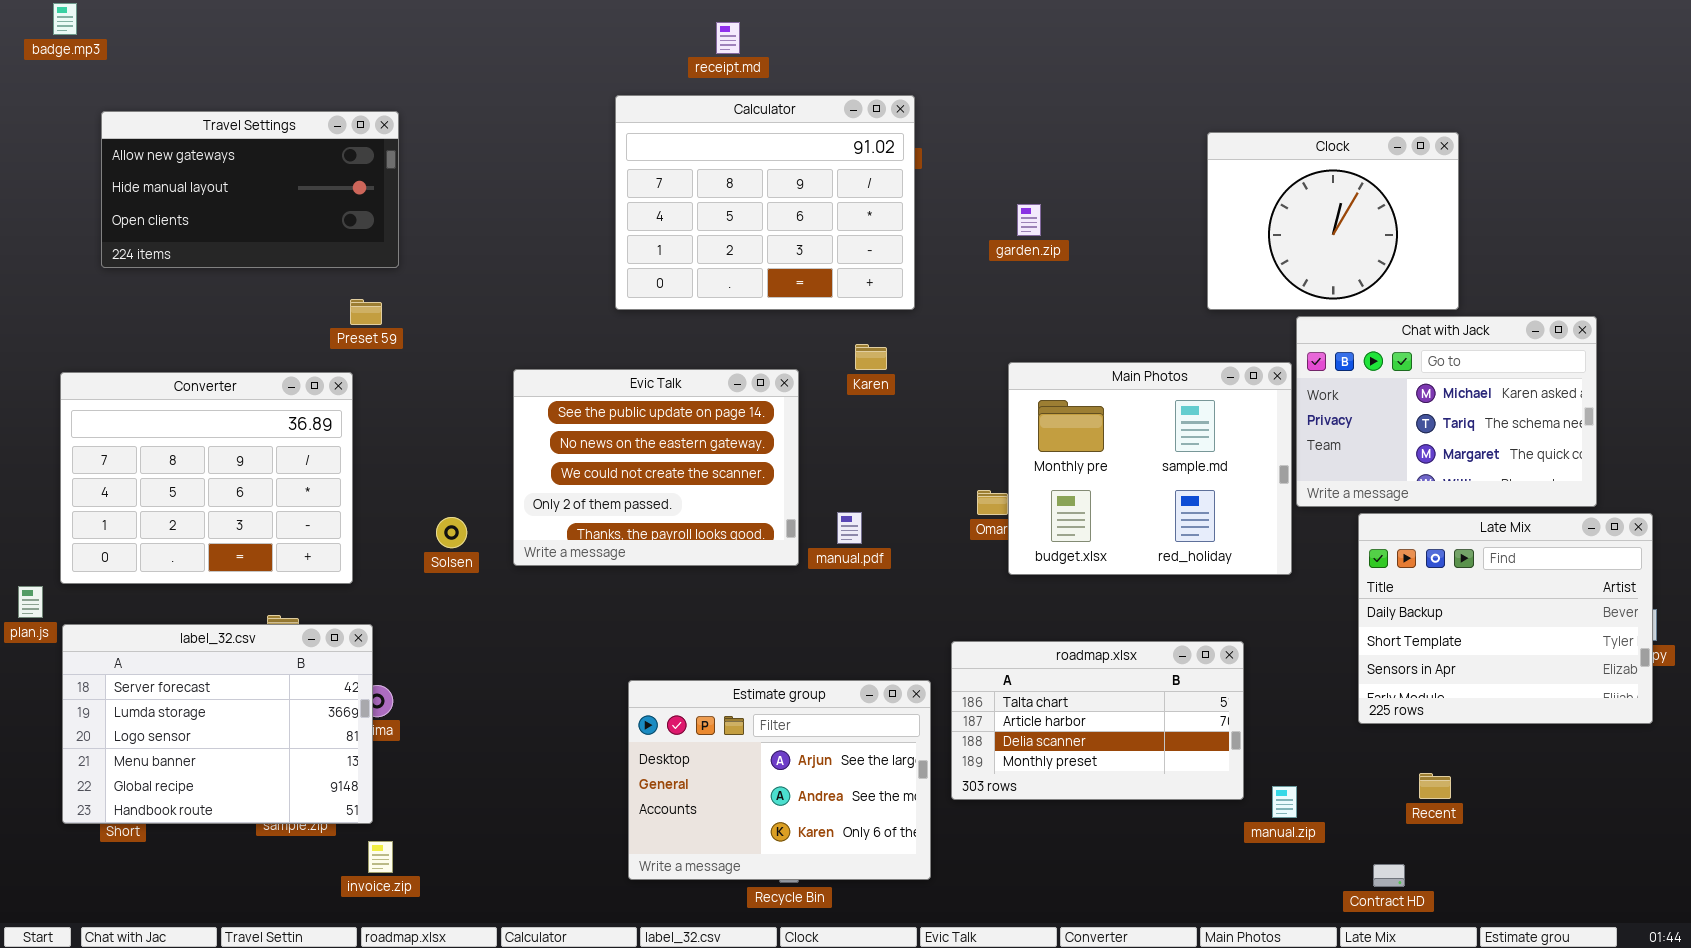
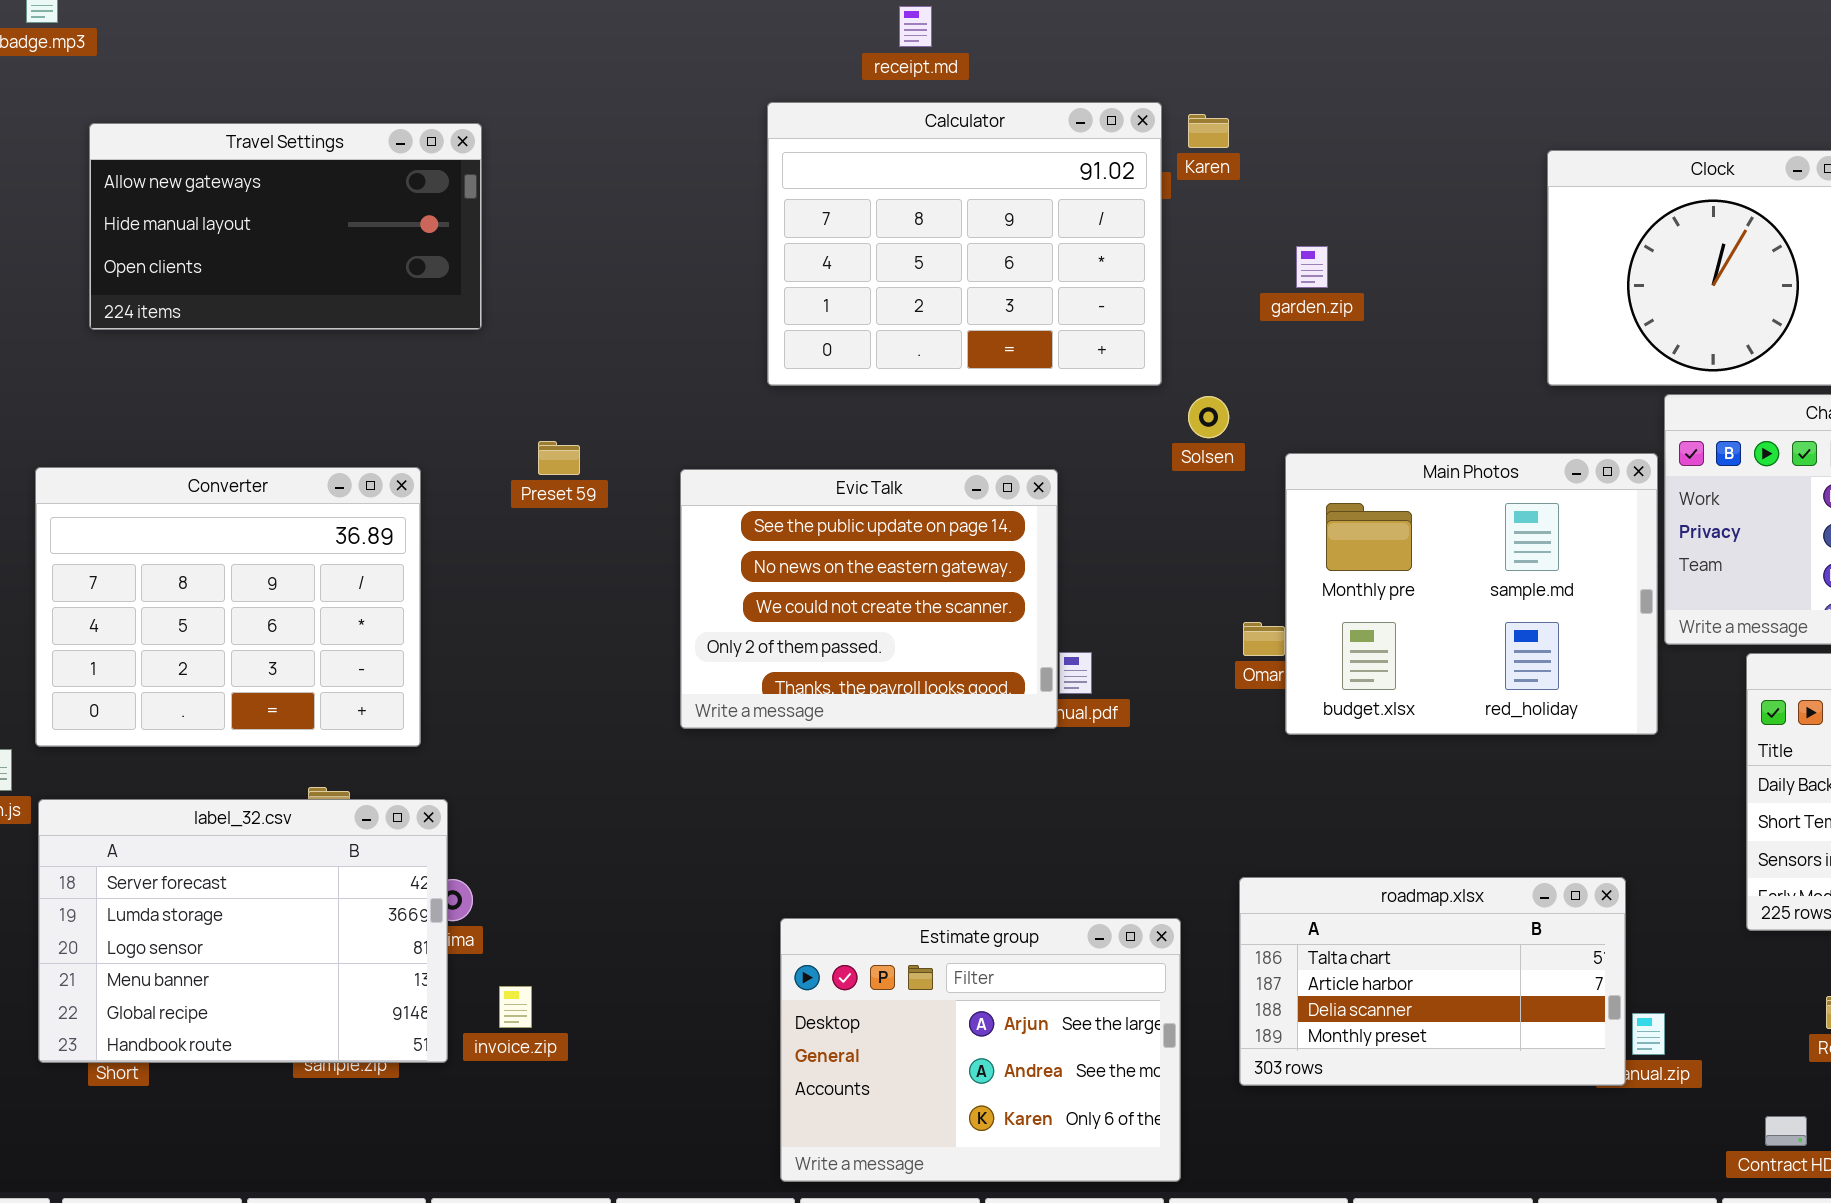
Preset 59: [350,299,382,325] -> [538,441,580,475], moved
Karen: [855,344,887,370] -> [1188,114,1229,148], moved
Evic Talk: [513,369,799,566] -> [680,469,1058,729], moved
Solsen: [436,517,467,548] -> [1188,396,1229,438], moved
roadmap.xlsx: [951,641,1244,800] -> [1239,877,1626,1086], moved
Estimate group: [628,680,931,880] -> [780,918,1181,1182], moved
invoice.zip: [368,841,393,873] -> [499,986,532,1028], moved

